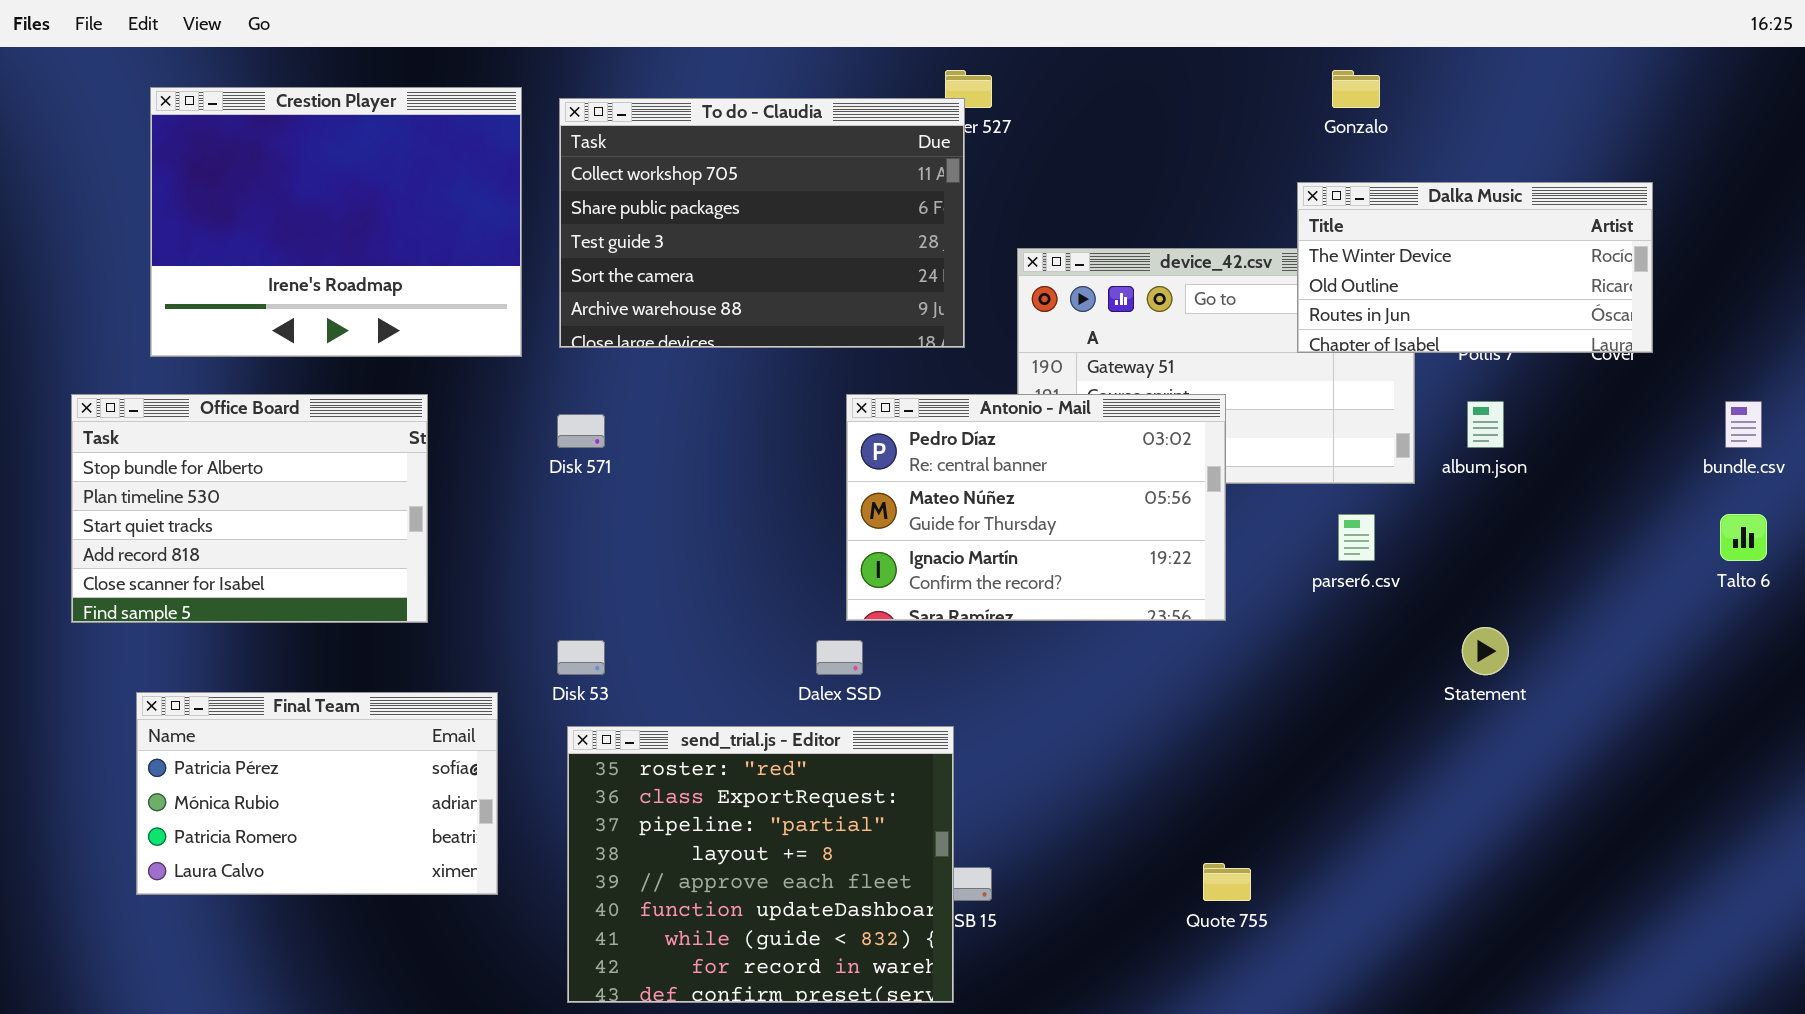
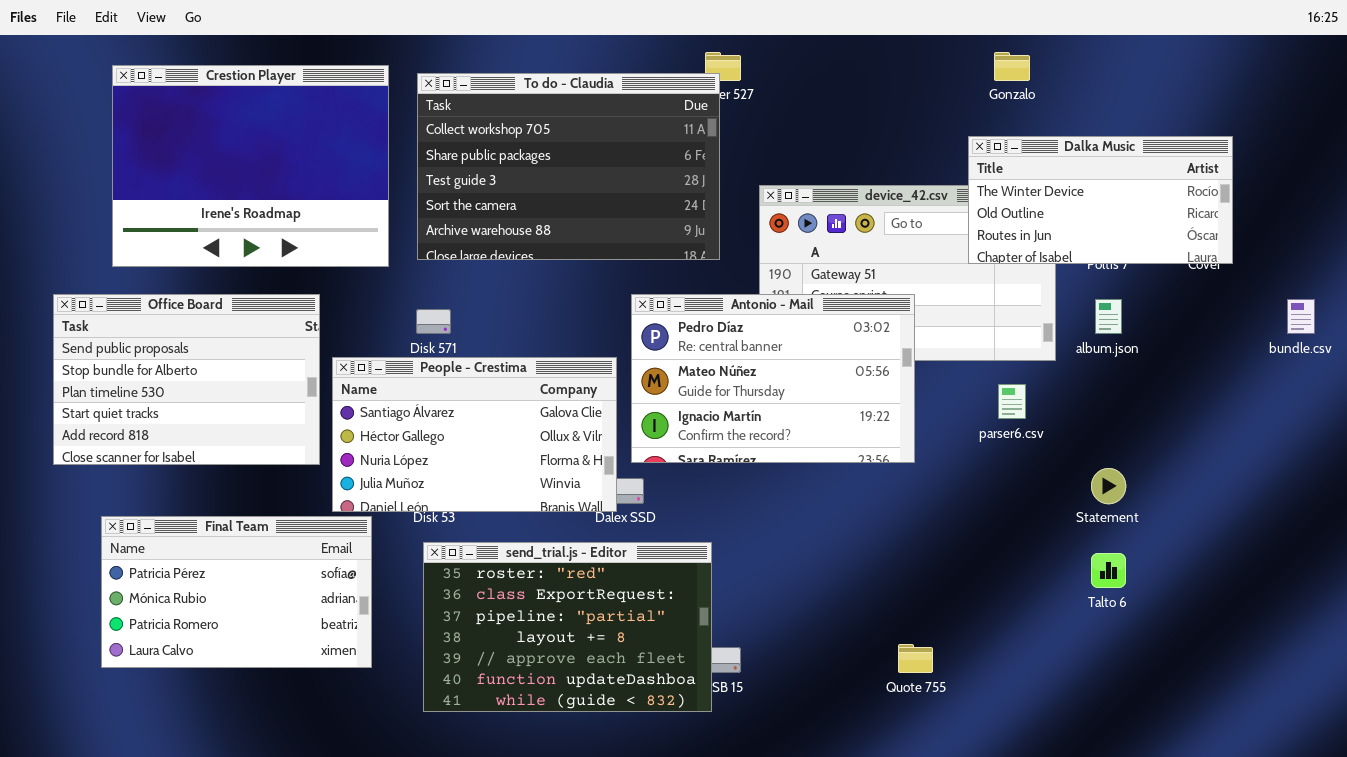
Office Board: [71,394,428,623] -> [53,294,320,465], scrolled up 1 row
People - Crestima: none -> [332,357,617,512], opened
Talto 6: [1720,514,1767,561] -> [1091,553,1126,588], moved
send_trial.js - Editor: [567,726,954,1003] -> [423,542,712,712], resized

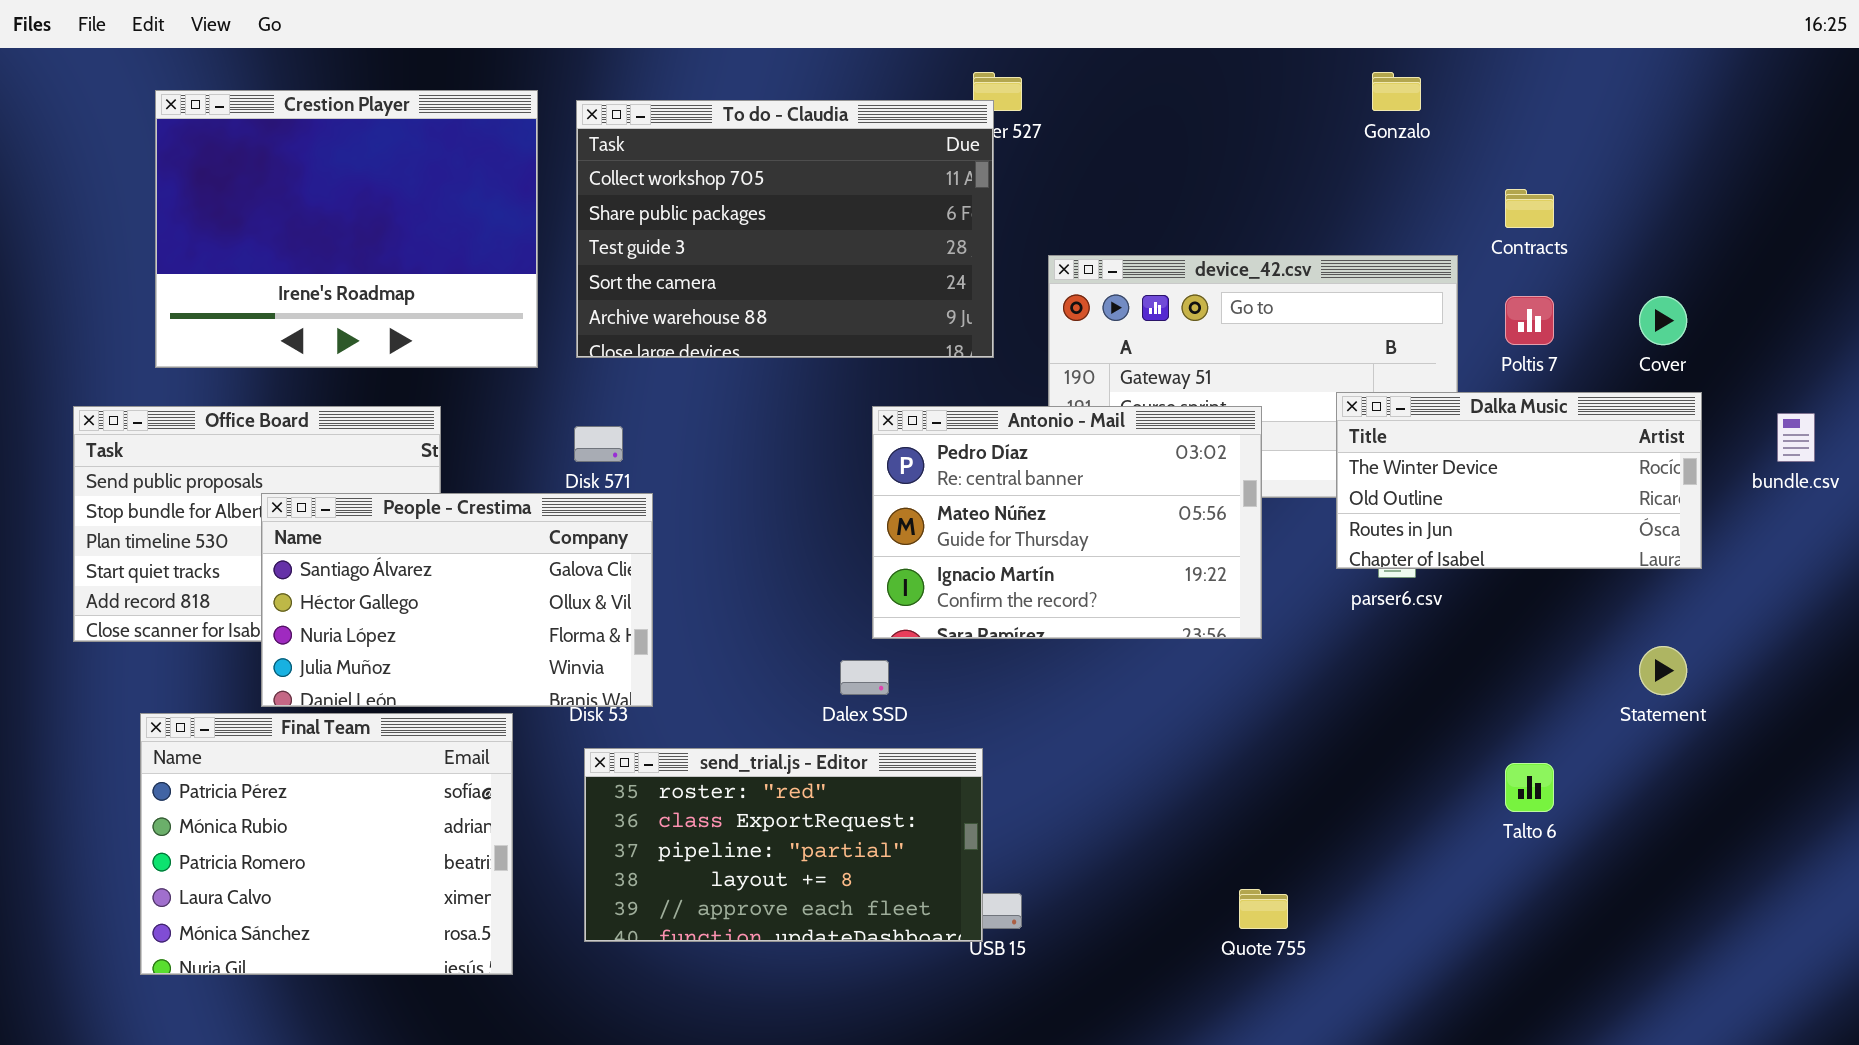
Dalka Music: [968,136,1233,264] -> [1336,392,1702,569], moved
People - Crestima: [332,357,617,512] -> [261,493,653,707], moved
Statement: [1091,468,1126,504] -> [1639,646,1687,695], moved
Final Team: [101,516,372,668] -> [140,713,513,975], resized
send_trial.js - Editor: [423,542,712,712] -> [584,748,983,942], resized

